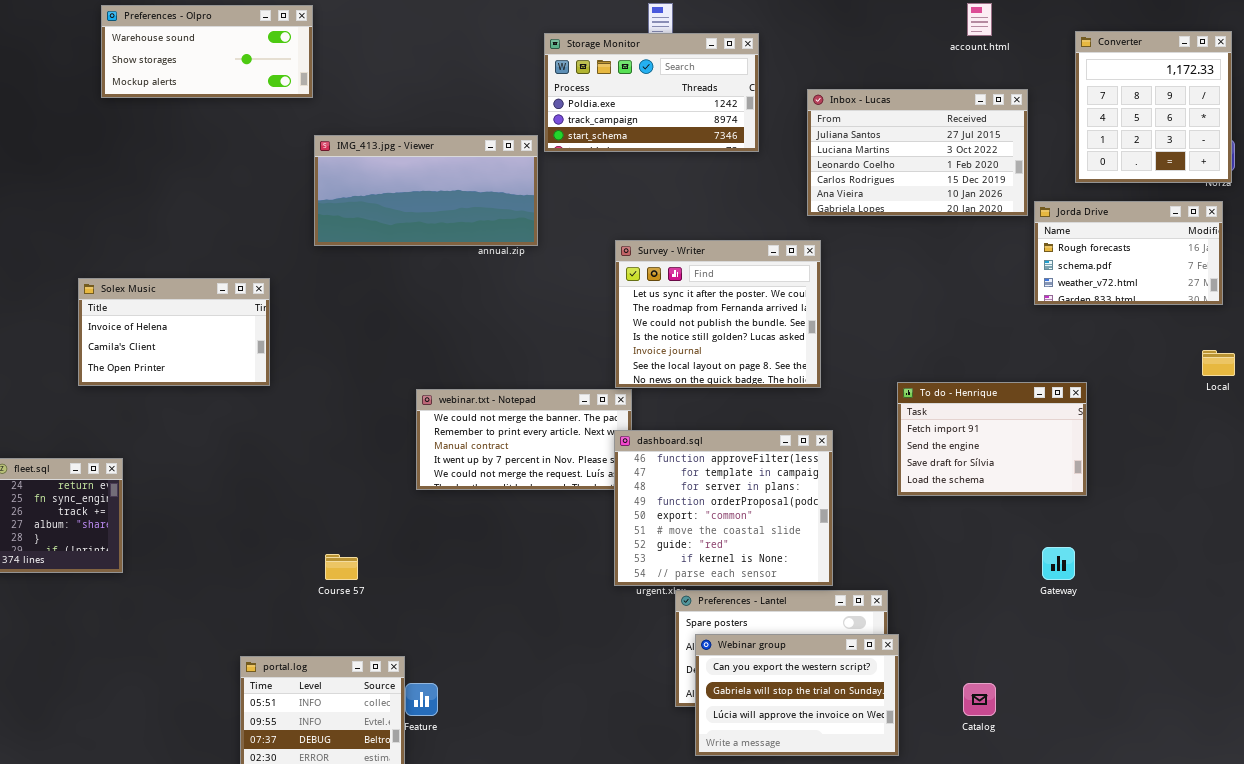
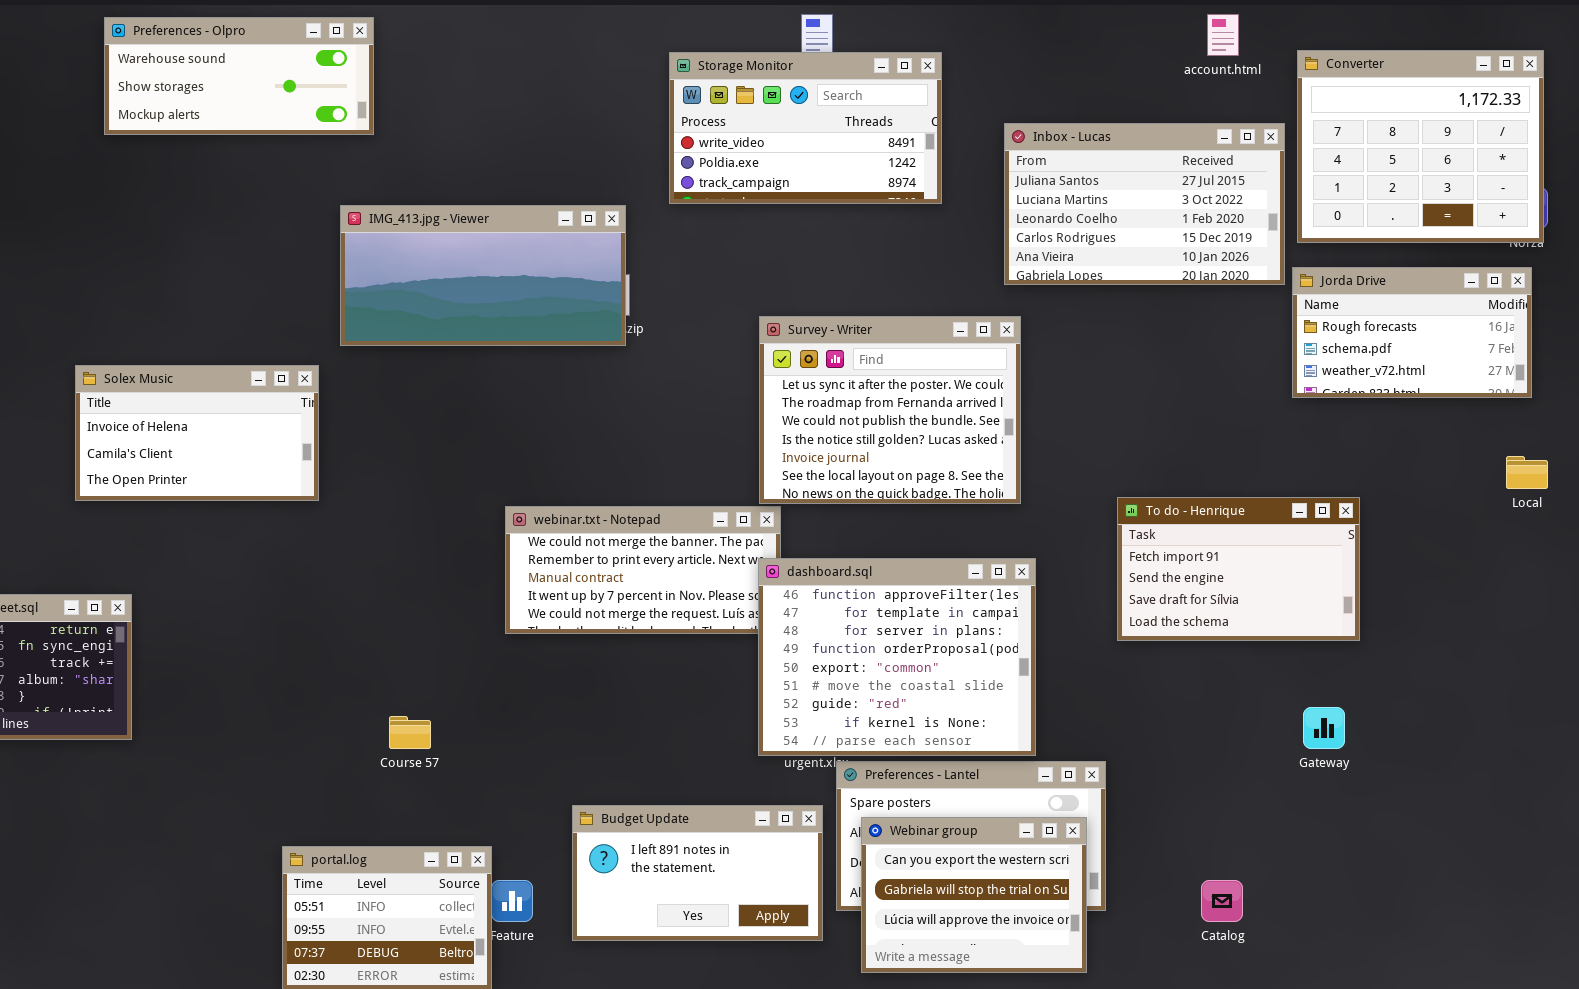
Converter: [1075,31,1232,183] -> [1297,50,1544,243], resized
Storage Monitor: [544,33,759,152] -> [669,52,942,204], scrolled up 1 row
IMG_413.jpg - Viewer: [314,135,538,246] -> [340,205,626,346], moved
Budget Update: none -> [572,805,823,941], opened
Webinar group: [695,634,899,756] -> [861,817,1087,973], resized

